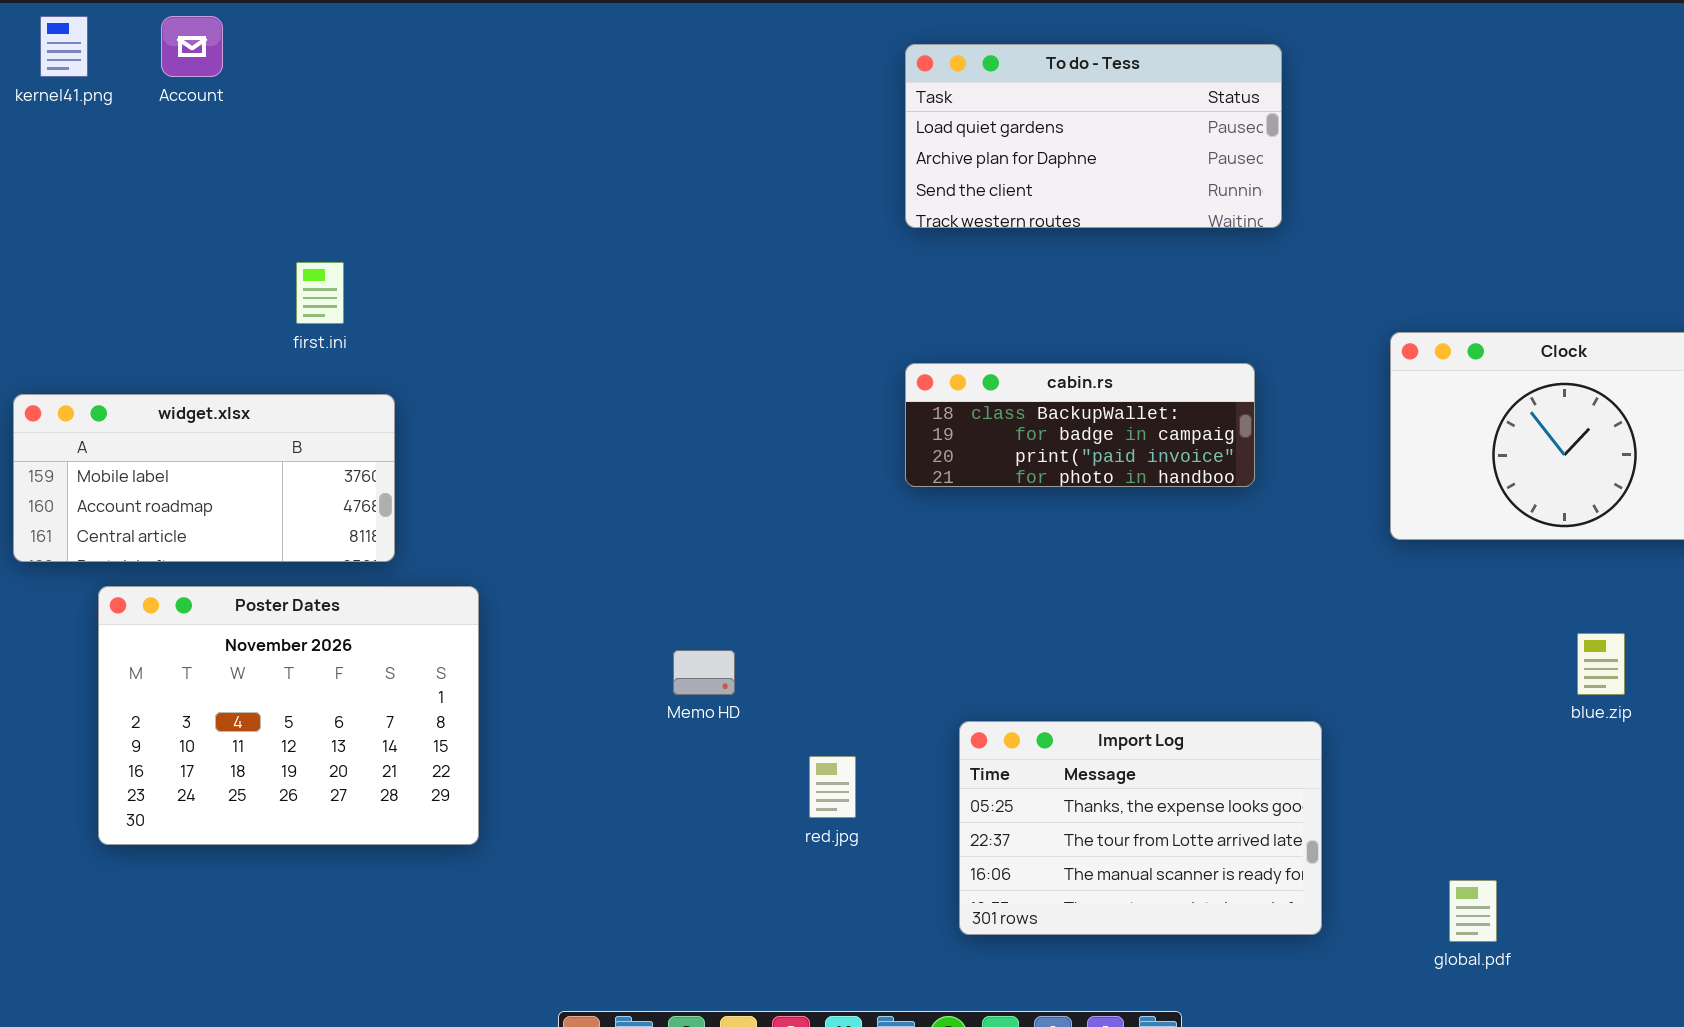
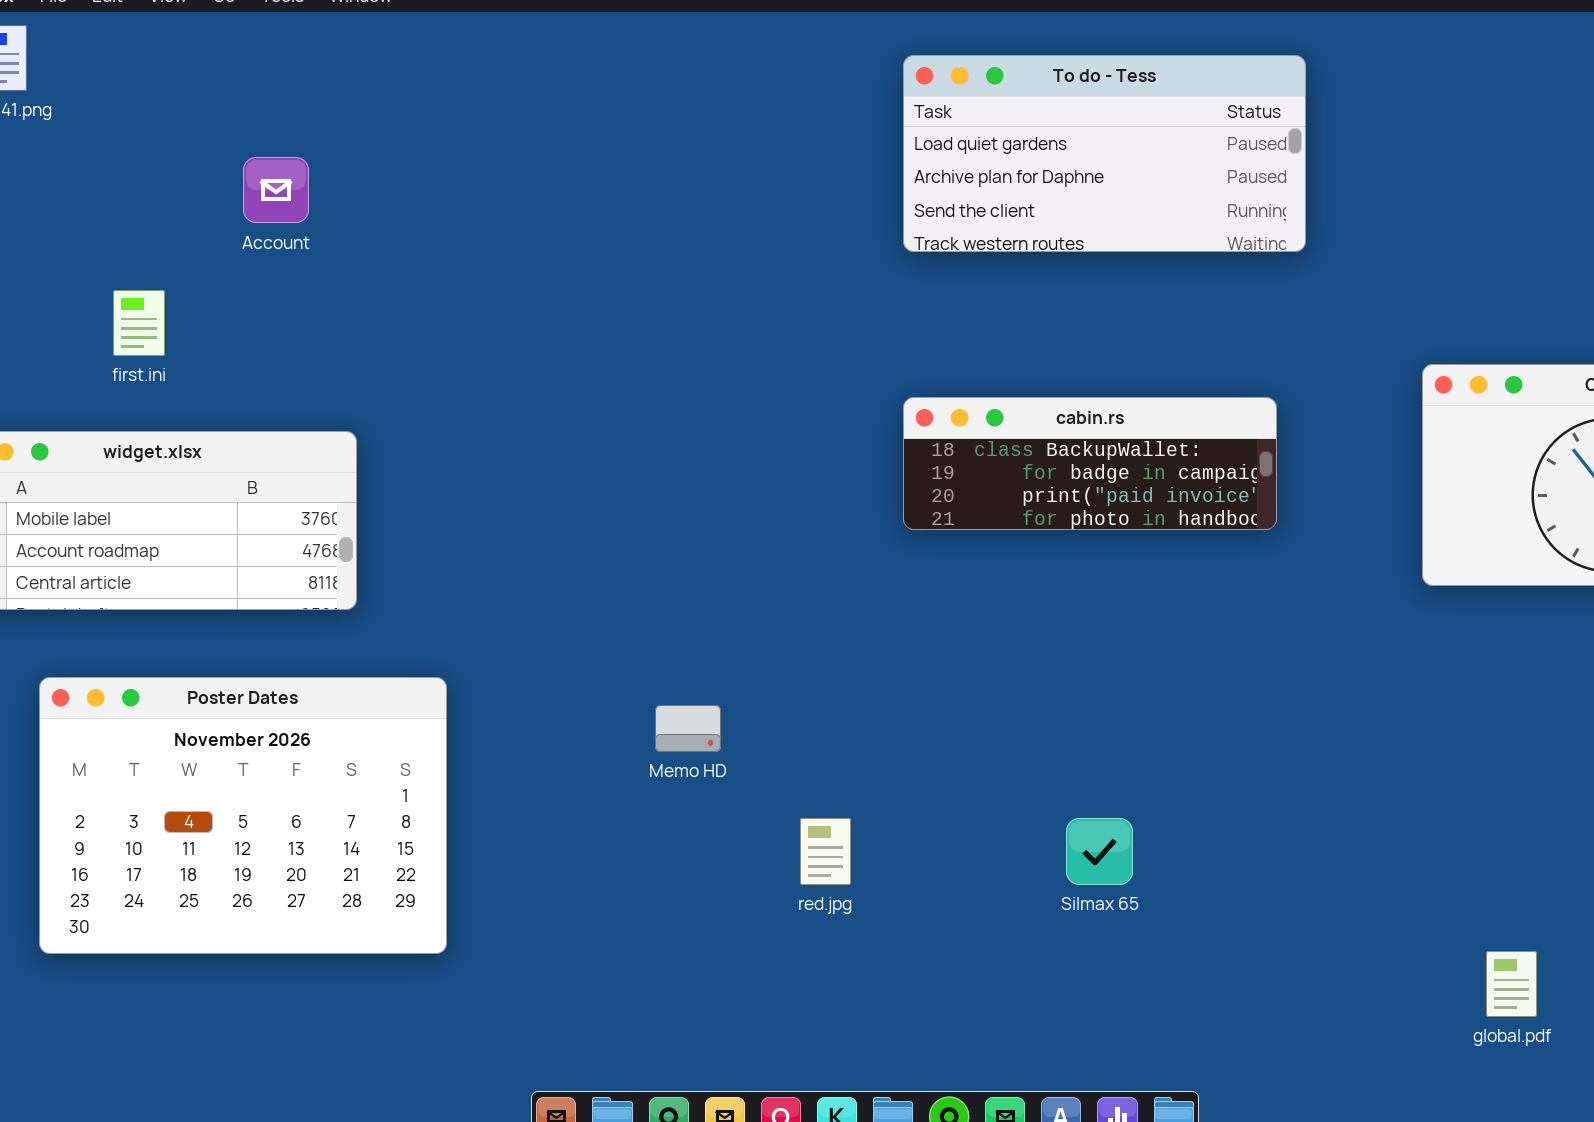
Account: [161,16,223,77] -> [243,157,309,223], moved
first.ini: [296,262,344,324] -> [113,290,165,356], moved
Poster Dates: [98,586,479,845] -> [39,677,447,954], moved
Import Log: [959,721,1322,935] -> none, closed

